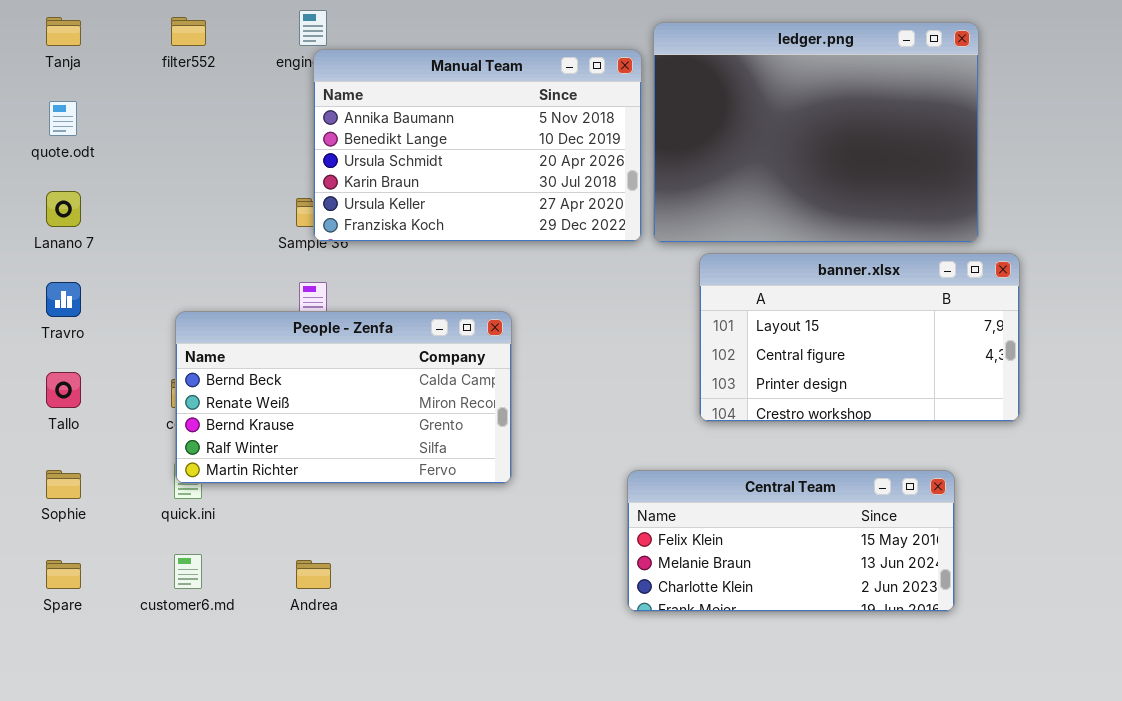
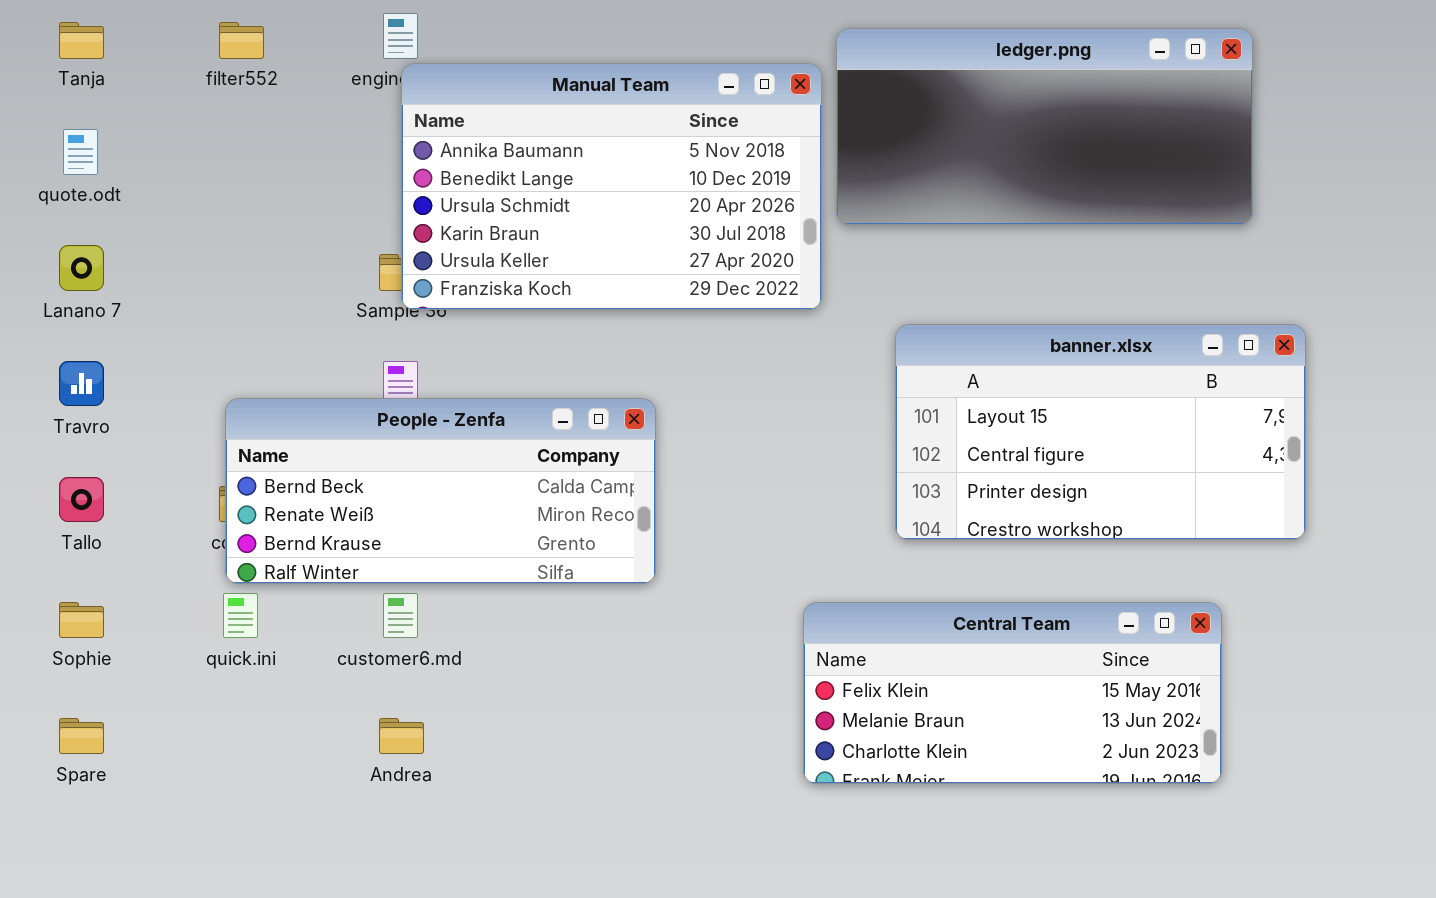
ledger.png: [653,22,979,243] -> [836,28,1253,225], resized
People - Zenfa: [175,311,512,484] -> [225,398,656,584], resized
customer6.md: [174,554,202,589] -> [383,593,418,638], moved

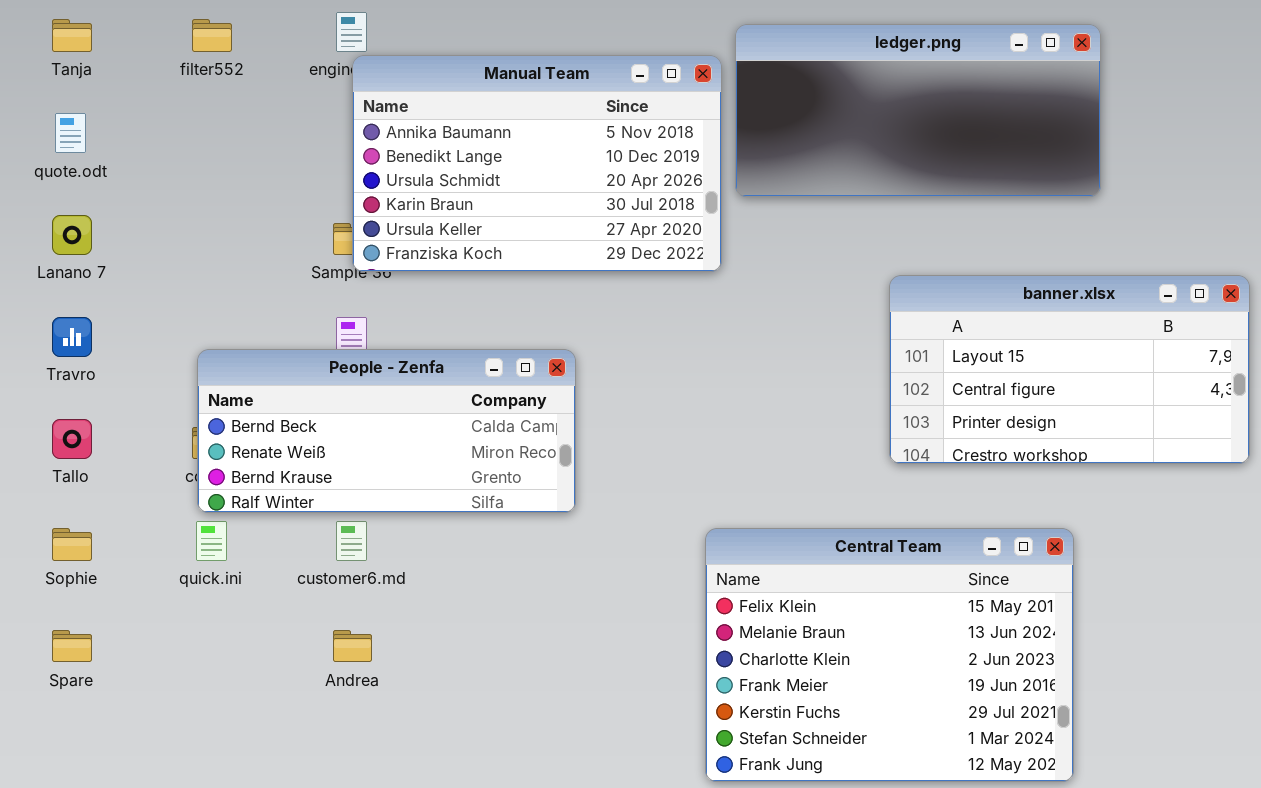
banner.xlsx: [895,324,1306,540] -> [889,275,1250,464], moved
Central Team: [803,602,1222,784] -> [705,528,1074,782], resized

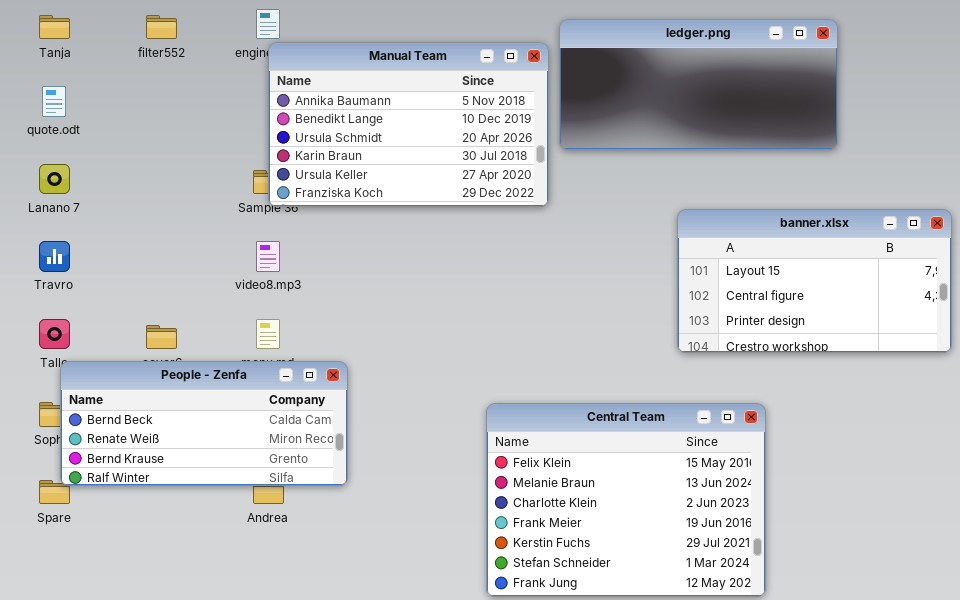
People - Zenfa: [197,349,576,513] -> [60,361,348,486], moved
Central Team: [705,528,1074,782] -> [486,403,766,597], moved

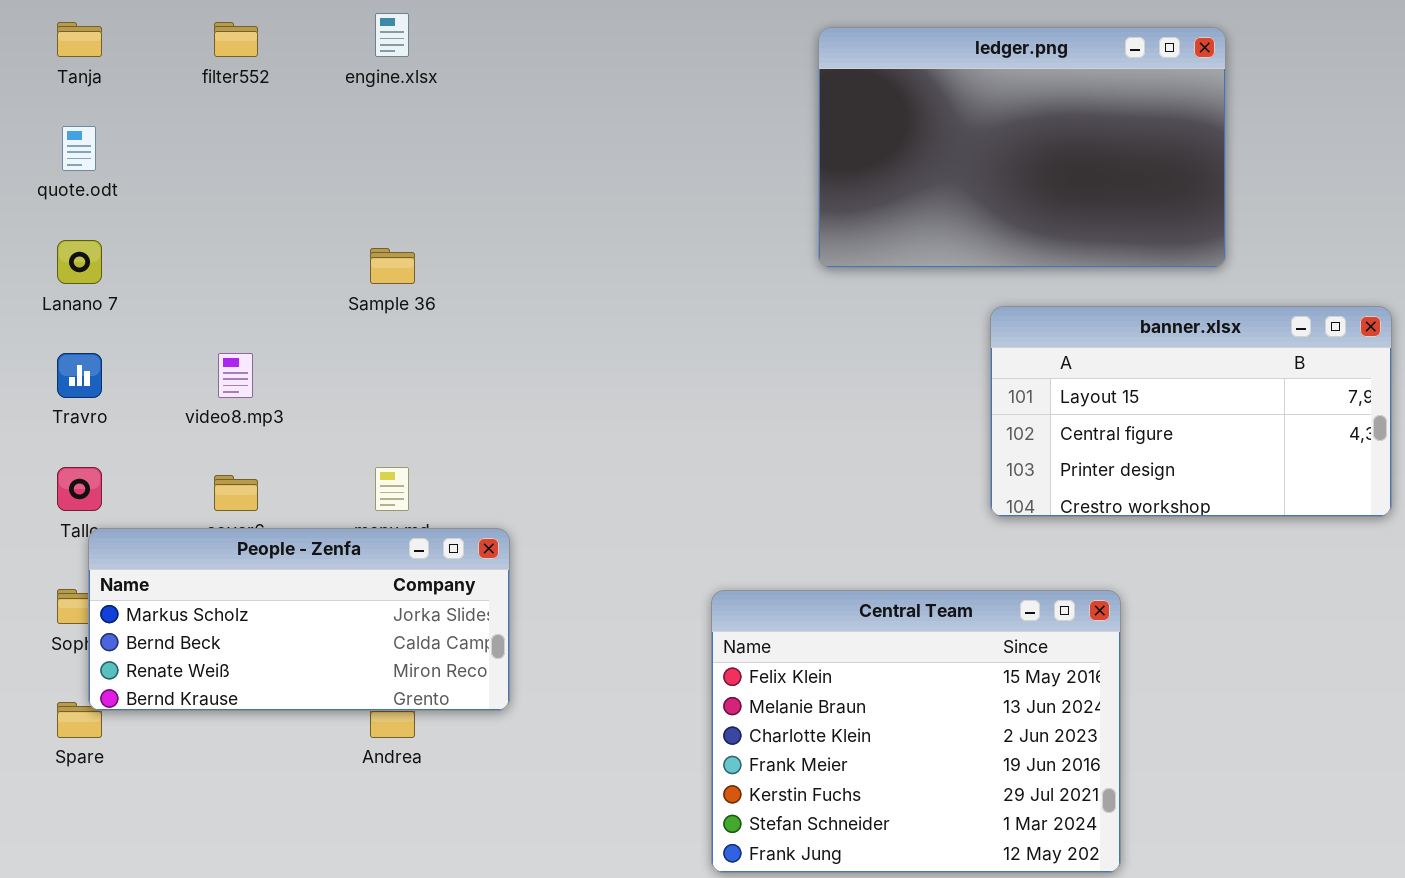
ledger.png: [559,19,838,150] -> [818,27,1226,268], resized
Manual Team: [268,42,549,207] -> none, closed
video8.mp3: [256,241,280,272] -> [218,353,253,398], moved
People - Zenfa: [60,361,348,486] -> [88,528,510,711], scrolled up 1 row

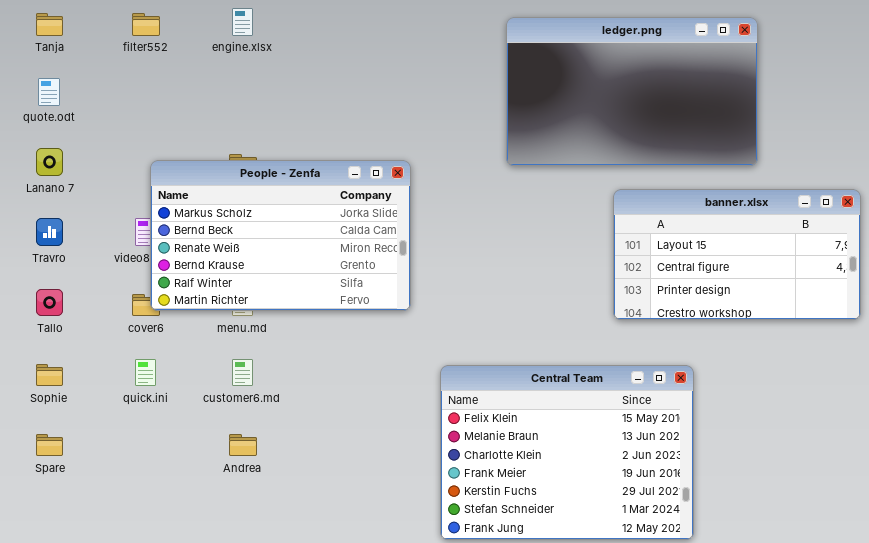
People - Zenfa: [88,528,510,711] -> [150,160,411,311], moved, resized

